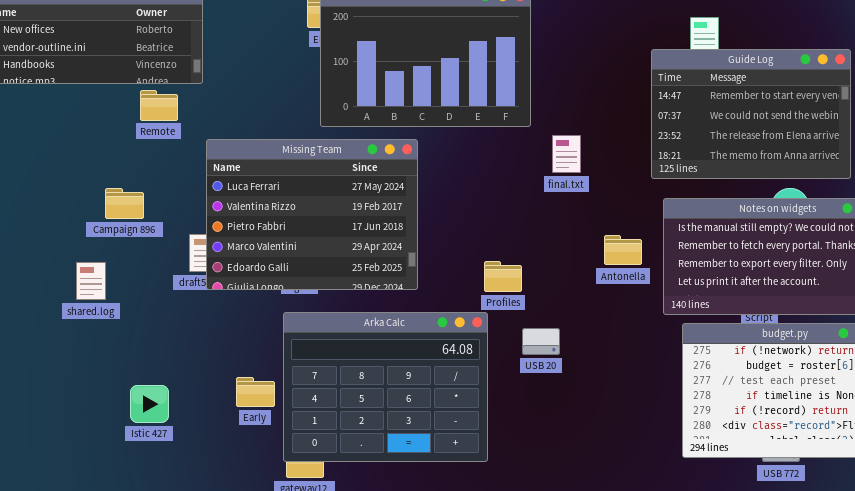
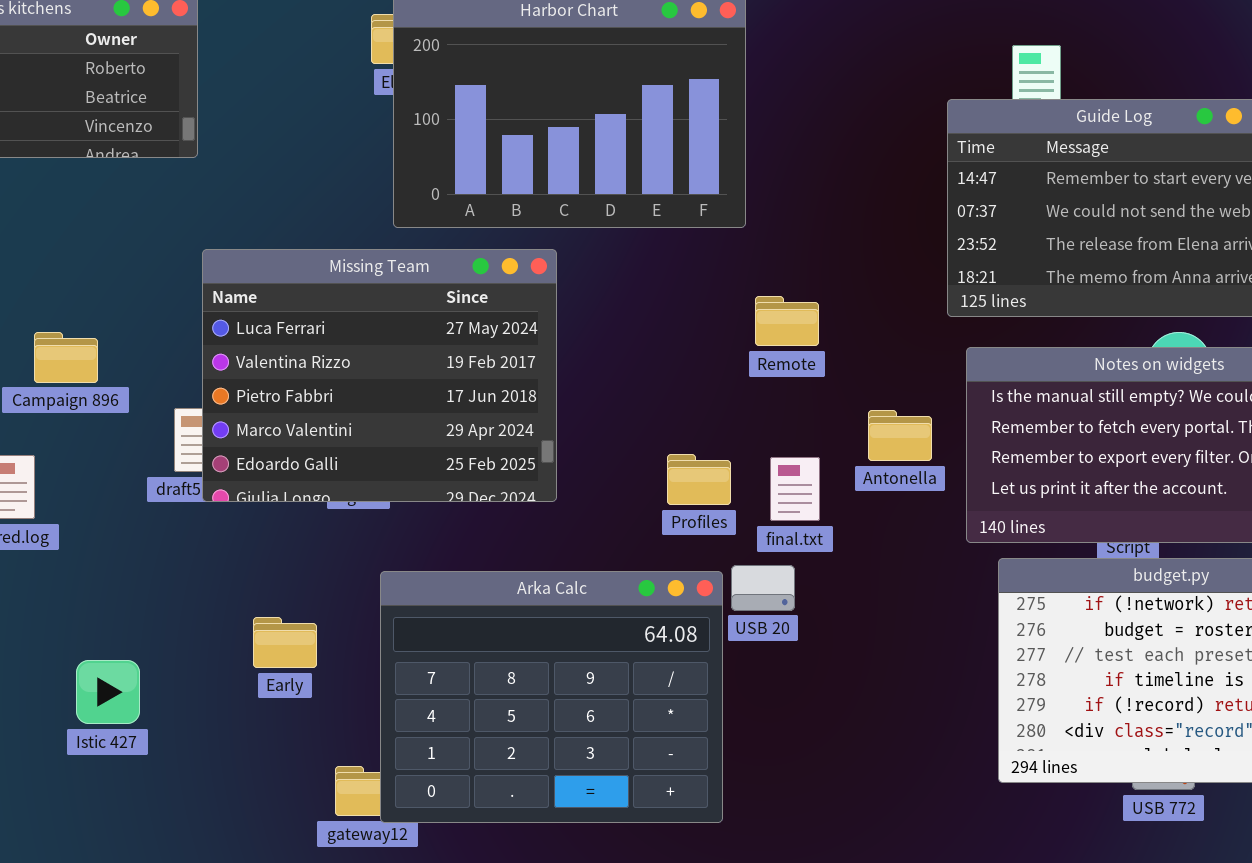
Remote: [140,90,178,121] -> [755,296,819,346], moved
final.txt: [552,135,581,173] -> [770,457,820,521], moved
Arka Calc: [283,312,488,462] -> [380,571,723,823], moved
Early: [236,377,275,407] -> [253,617,317,668], moved

